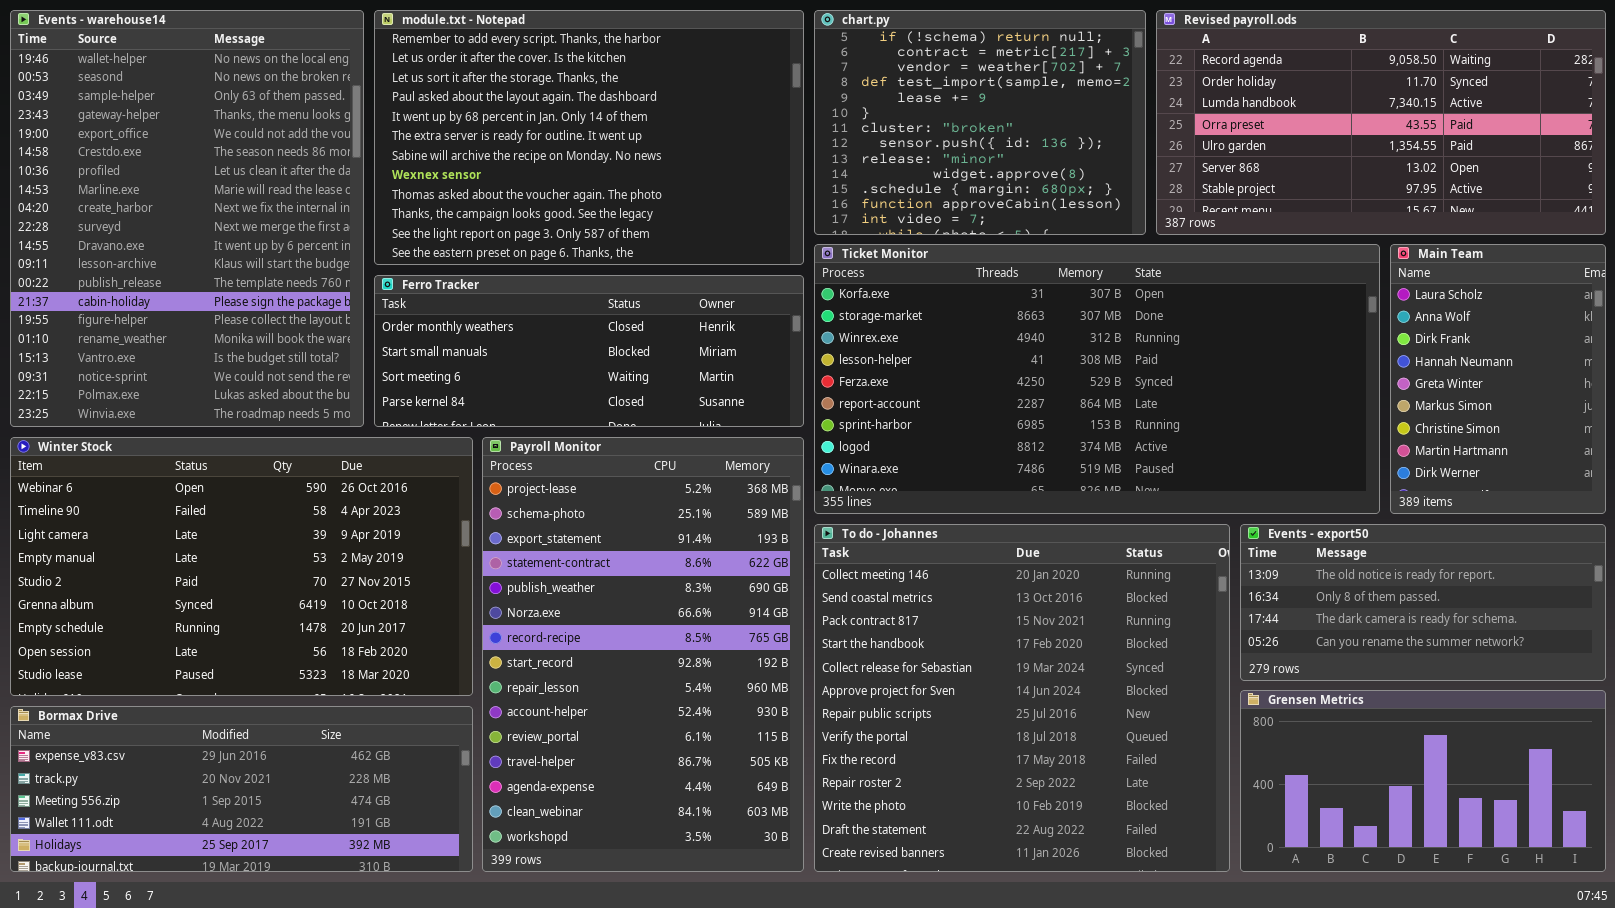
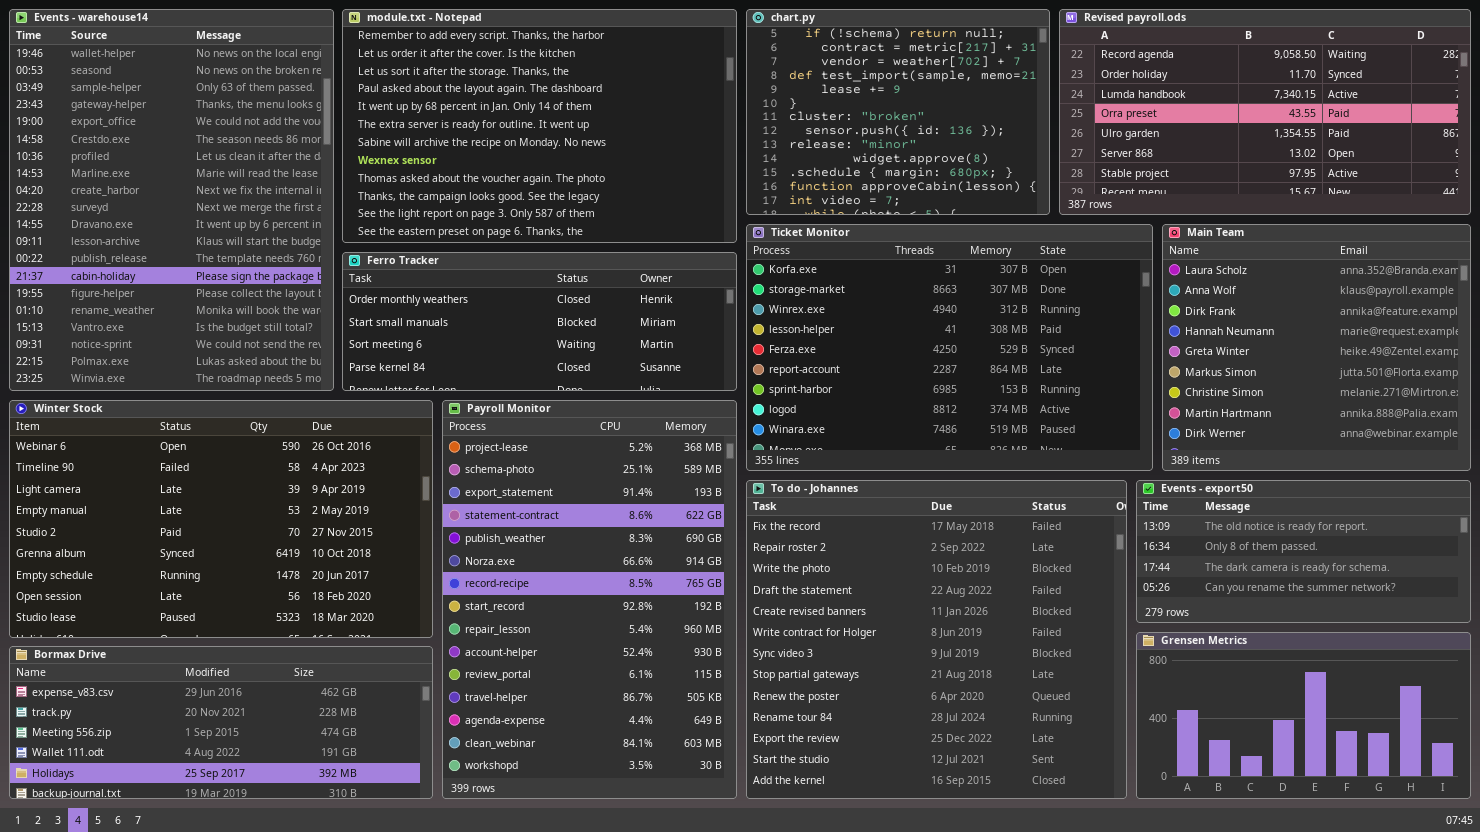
Ticket Monitor: [814,244,1380,514] -> [746,224,1153,471], resized
Main Team: [1390,244,1606,514] -> [1162,224,1471,471], resized
To do - Johannes: [814,524,1230,872] -> [746,480,1127,799], scrolled down 8 rows

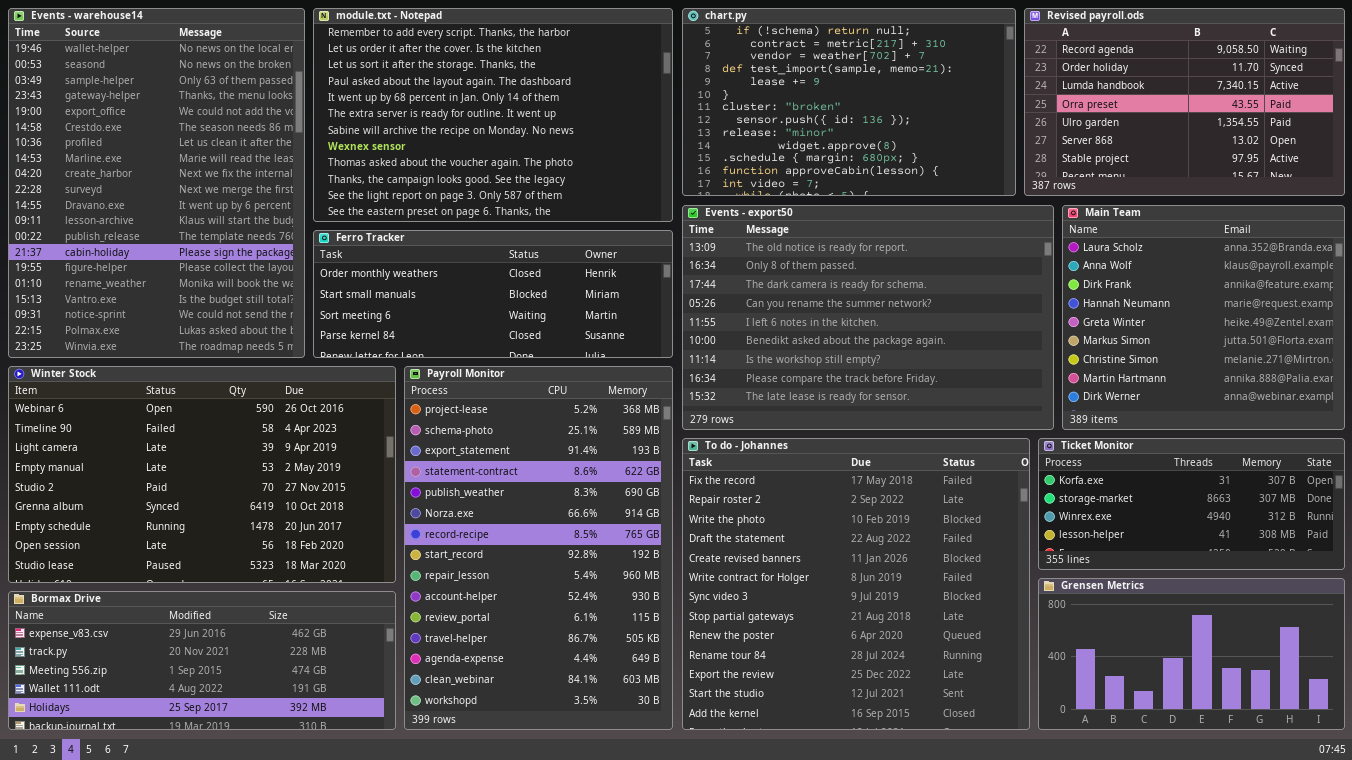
chart.py: [746,9,1050,215] -> [682,8,1016,196], resized
Revised payroll.ods: [1059,9,1471,215] -> [1024,8,1345,196], resized
Ticket Monitor: [746,224,1153,471] -> [1038,438,1345,570], moved, resized
Events - export50: [1136,480,1471,623] -> [682,205,1054,430], moved, resized

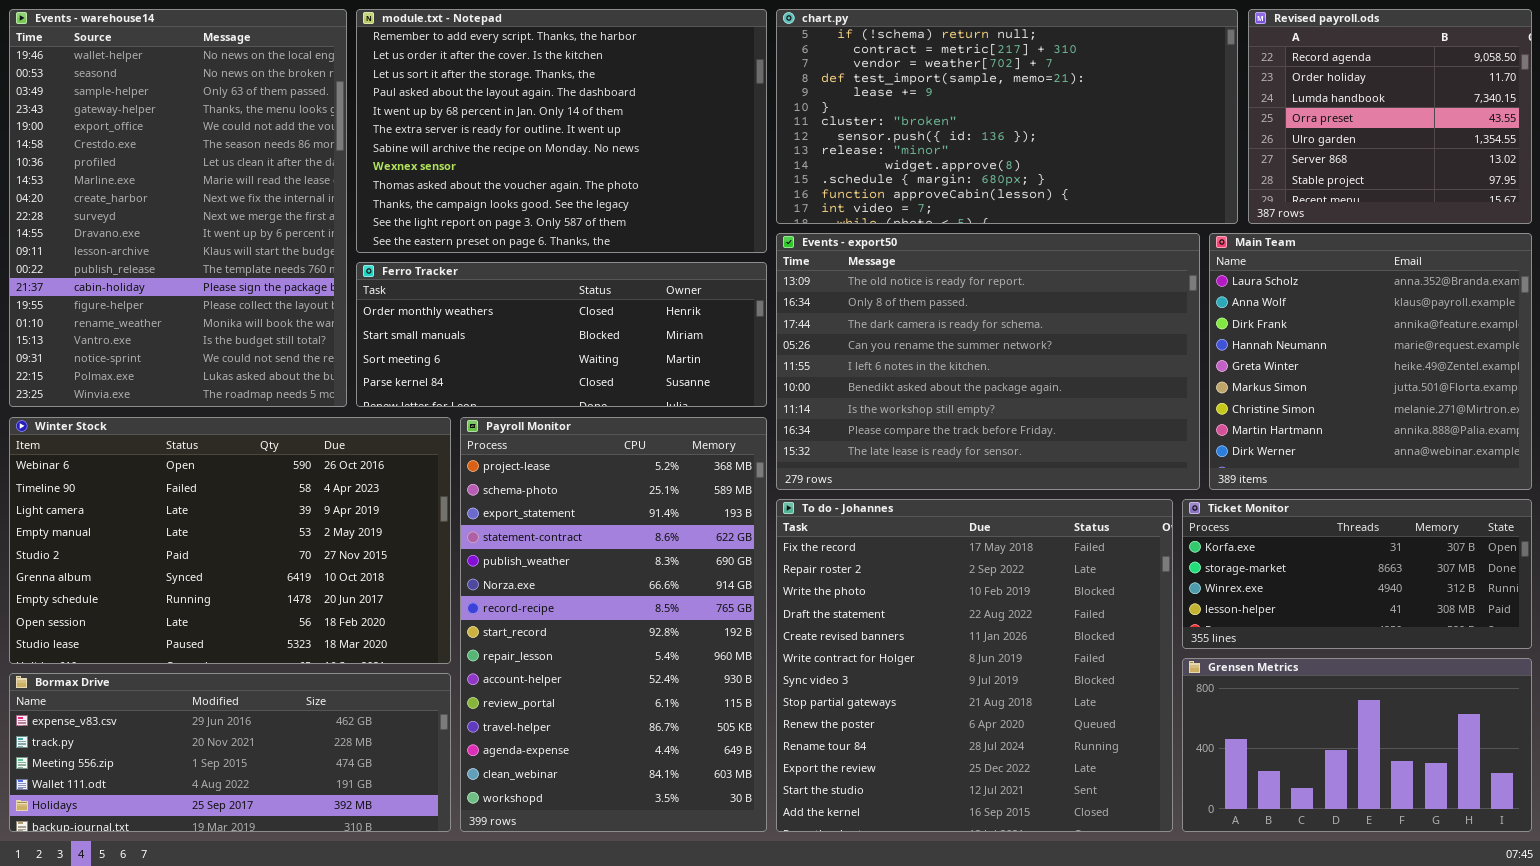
chart.py: [682,8,1016,196] -> [776,9,1238,224], resized
Revised payroll.ods: [1024,8,1345,196] -> [1248,9,1532,224], resized

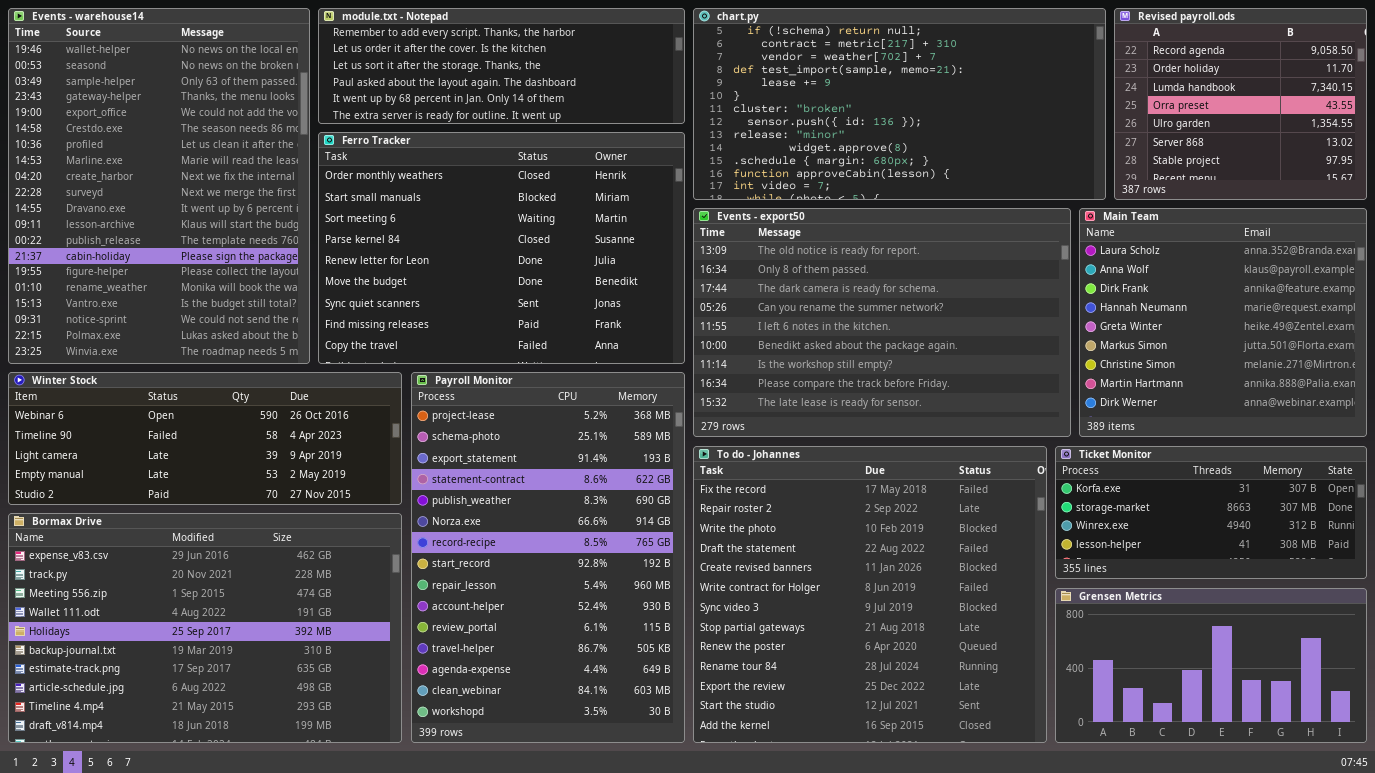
module.txt - Notepad: [356,9,767,253] -> [318,8,685,124], resized
Ferro Tracker: [356,262,767,407] -> [318,132,685,364], resized
Winter Stock: [9,417,451,664] -> [8,372,402,505], resized
Bormax Drive: [9,673,451,832] -> [8,513,402,743], resized

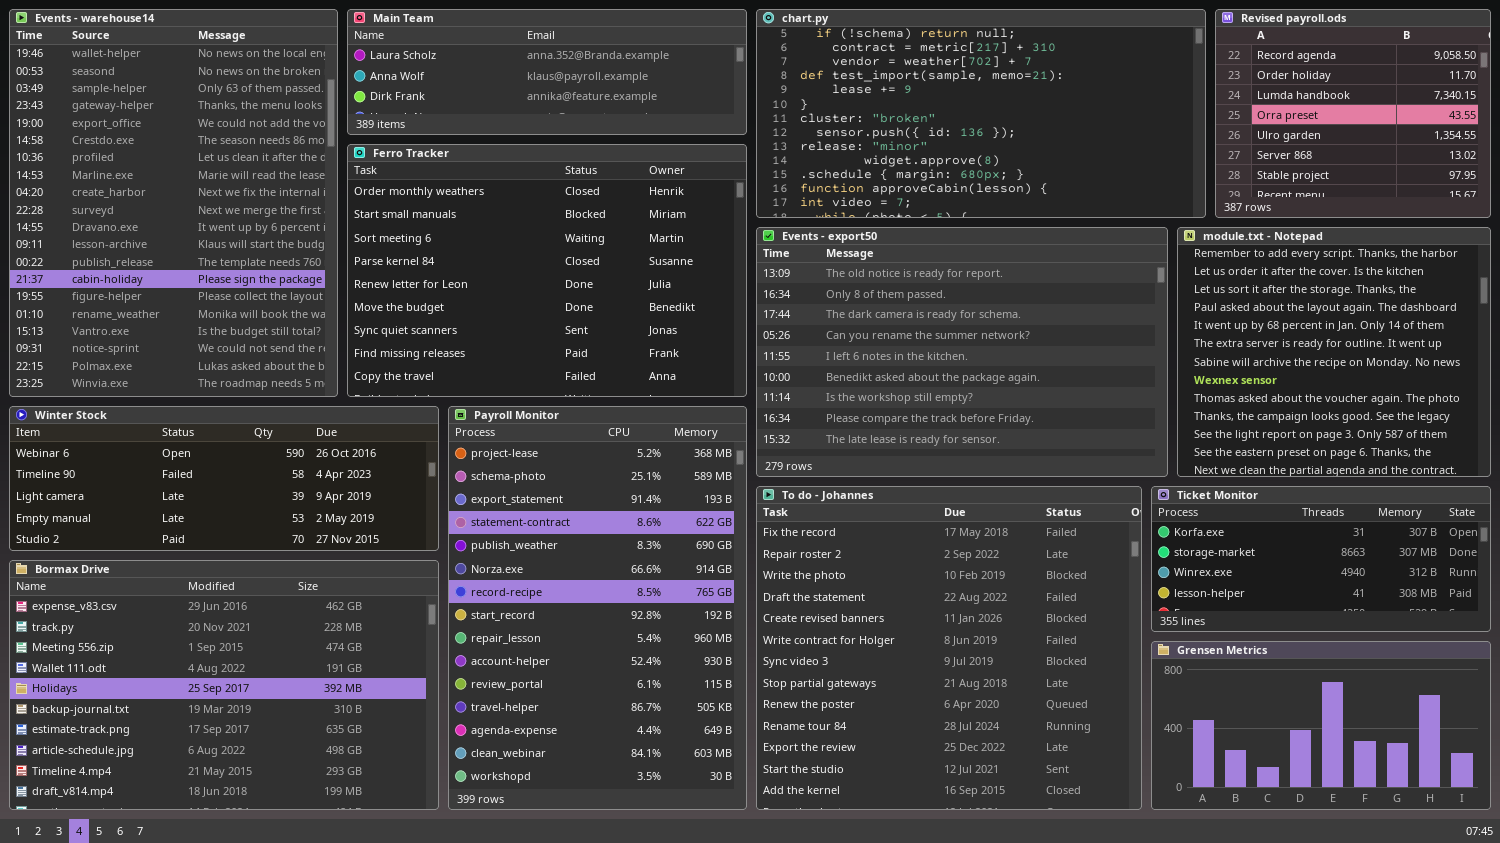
module.txt - Notepad: [318,8,685,124] -> [1177,227,1491,477], moved, resized
Main Team: [1079,208,1367,437] -> [347,9,747,135], moved, resized

